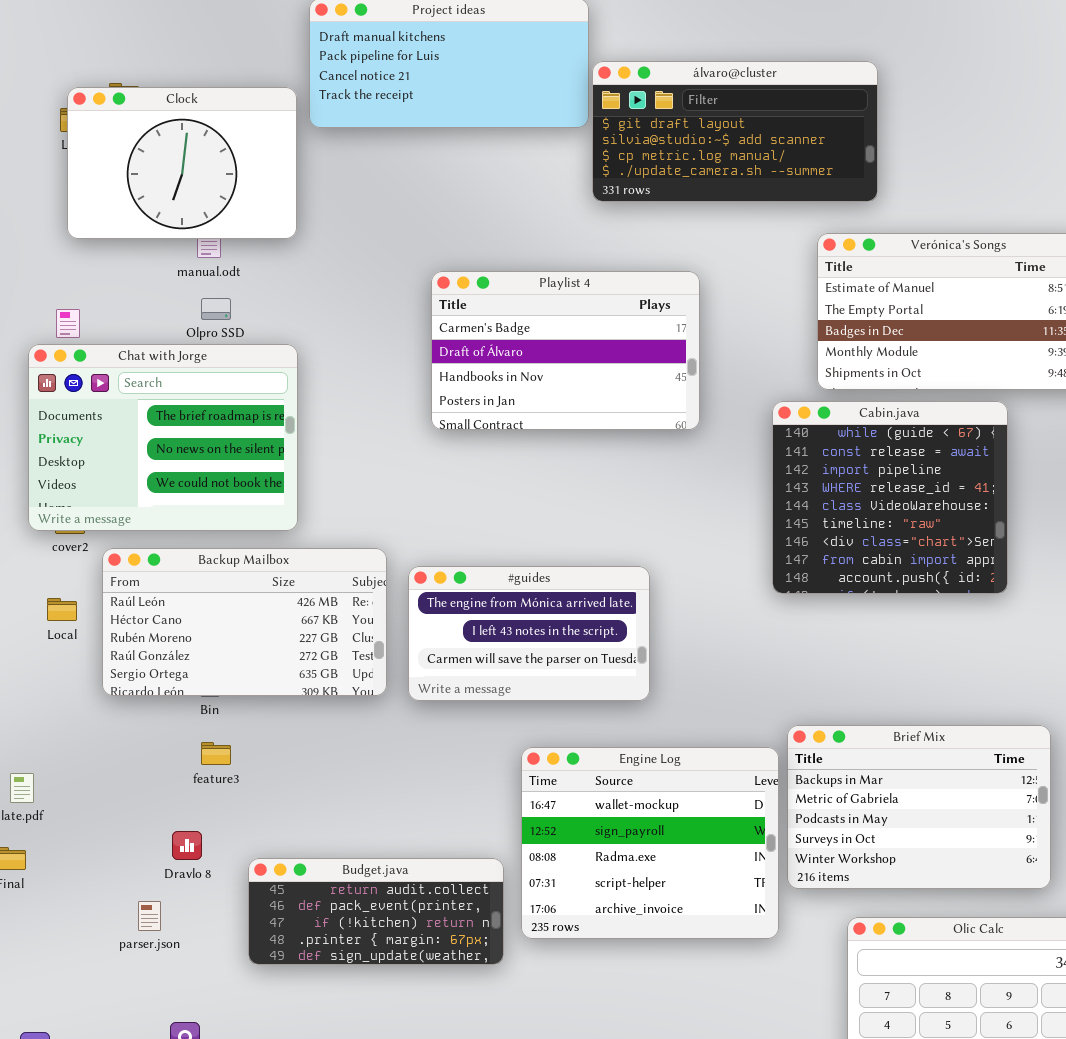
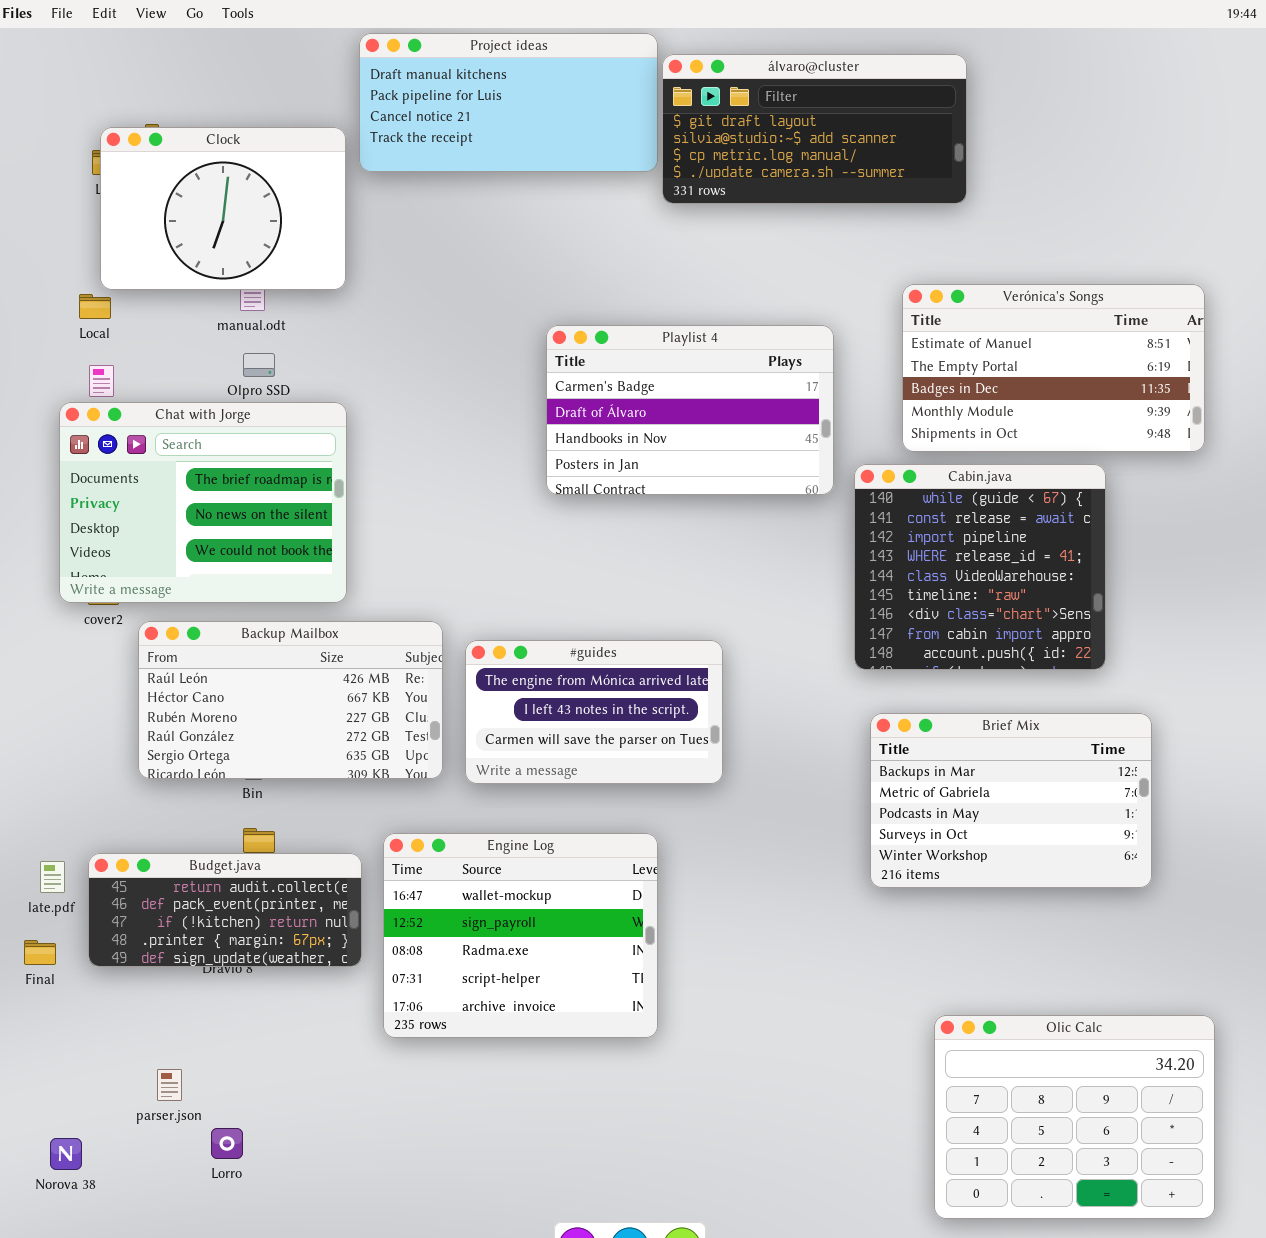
álvaro@cluster: [592,61,878,202] -> [662,54,967,204], moved
Playlist 4: [431,271,700,430] -> [546,325,834,495], moved
Local: [47,598,77,621] -> [79,294,111,319], moved
Brief Mix: [787,725,1051,889] -> [870,713,1152,888], moved
Engine Log: [521,747,779,939] -> [383,833,658,1038], moved
Budget.java: [248,858,504,965] -> [88,853,362,967], moved
parser.json: [138,901,161,931] -> [157,1069,182,1101], moved

